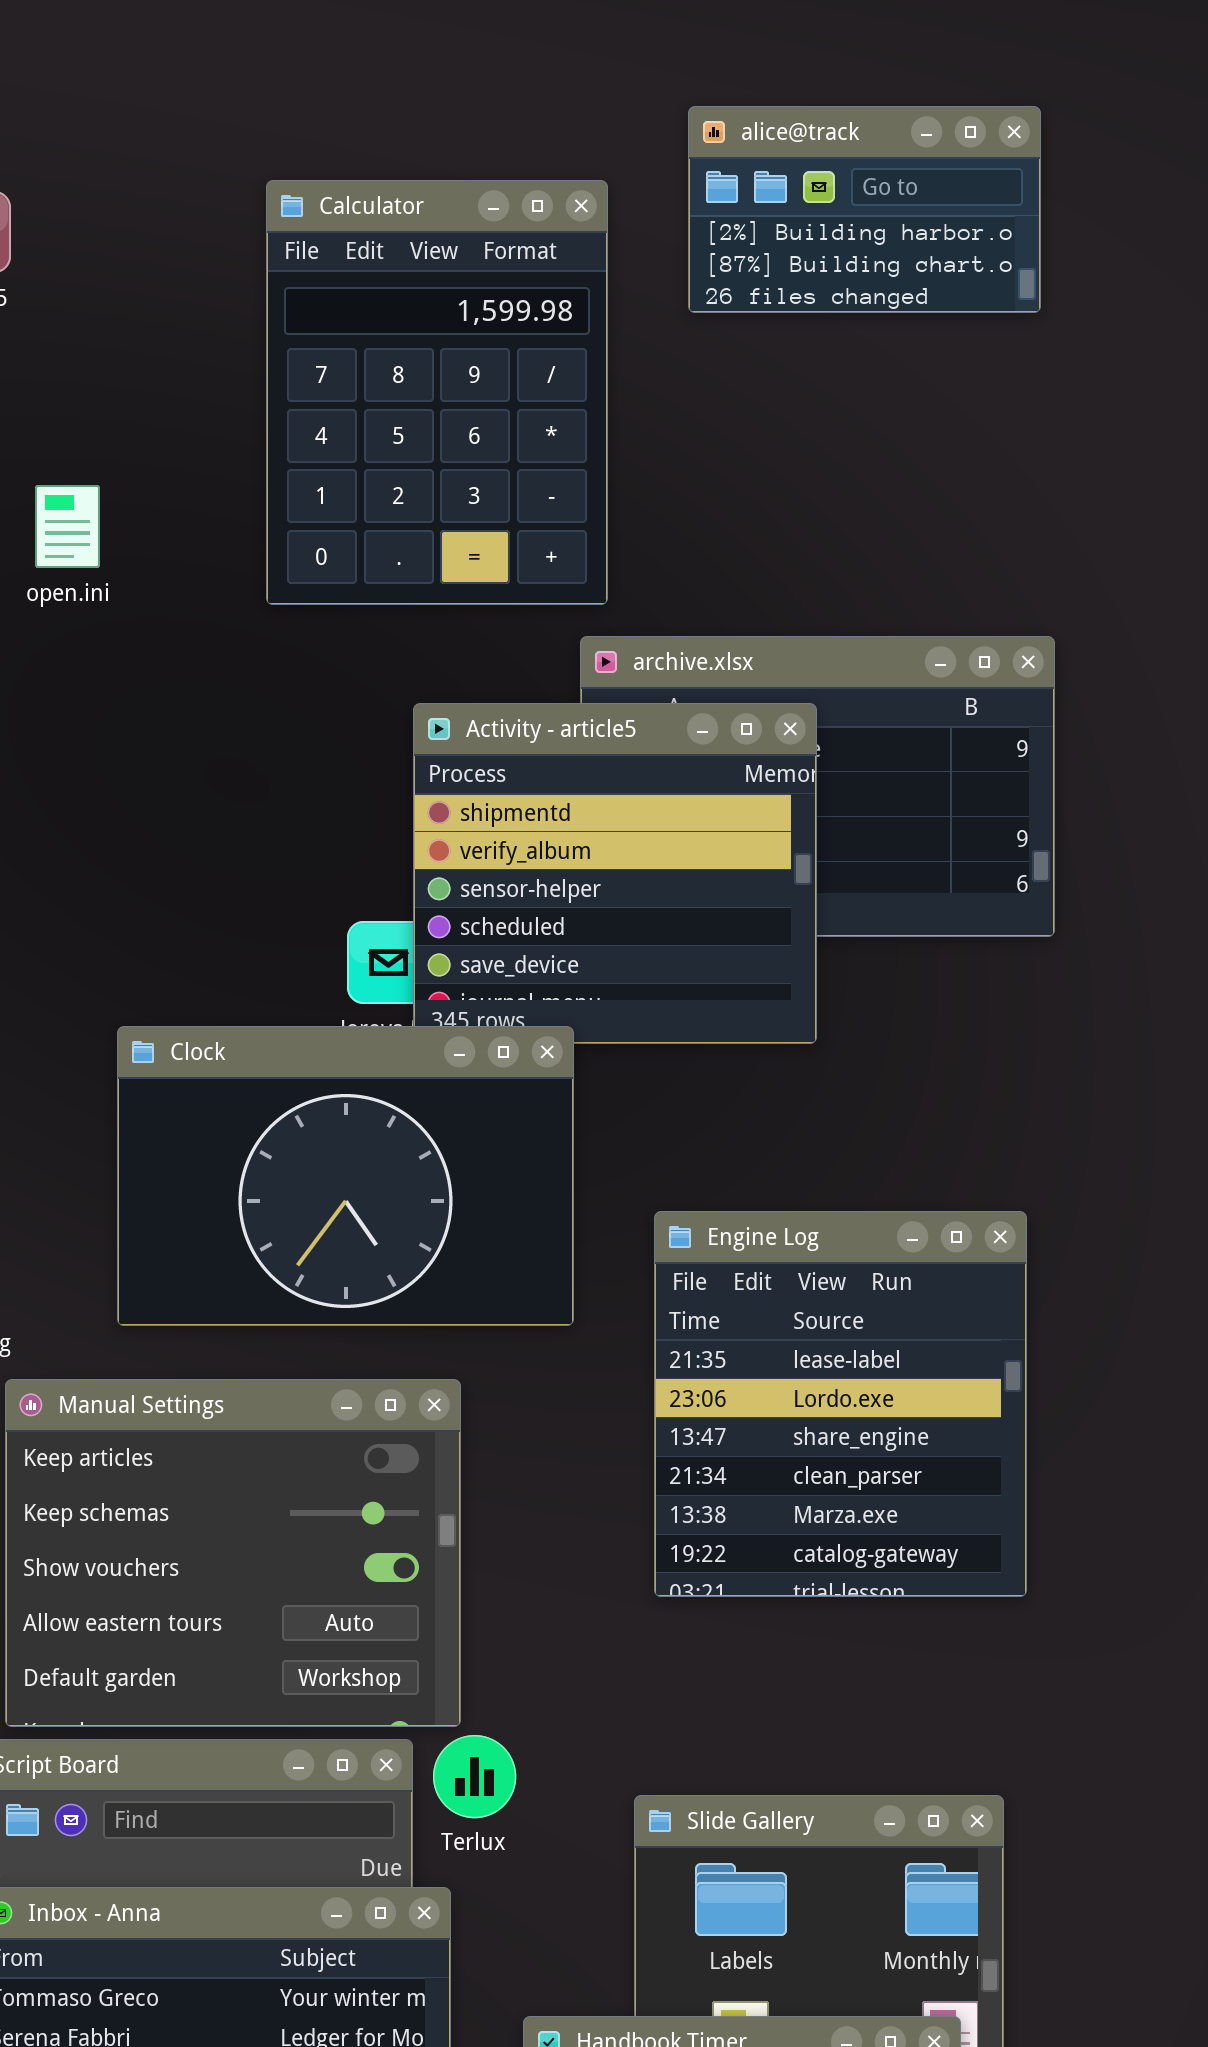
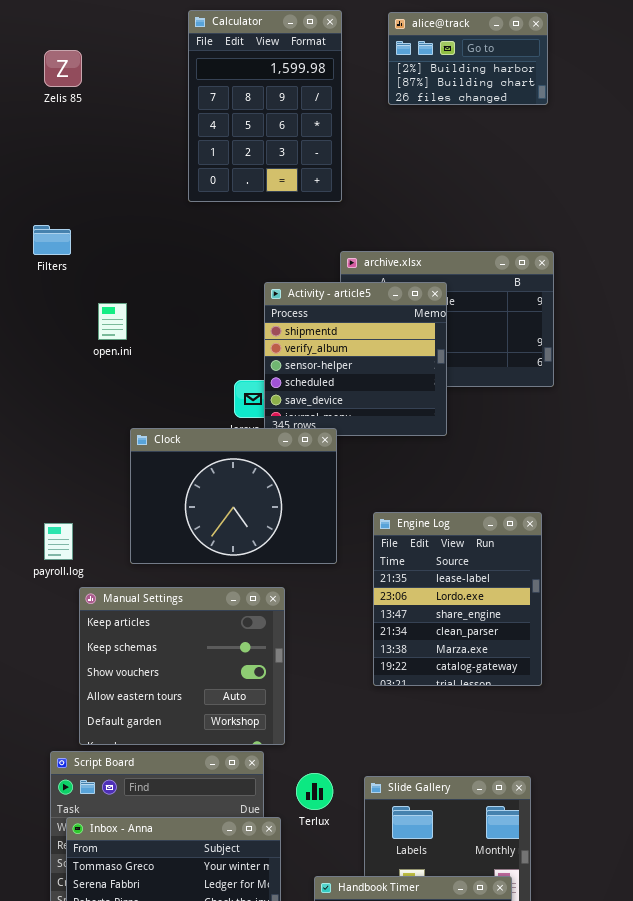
Calculator: [266,180,608,605] -> [188,10,342,202], moved
open.ini: [35,485,100,568] -> [98,303,127,340], moved
Terlux: [433,1735,516,1818] -> [296,773,333,810], moved

